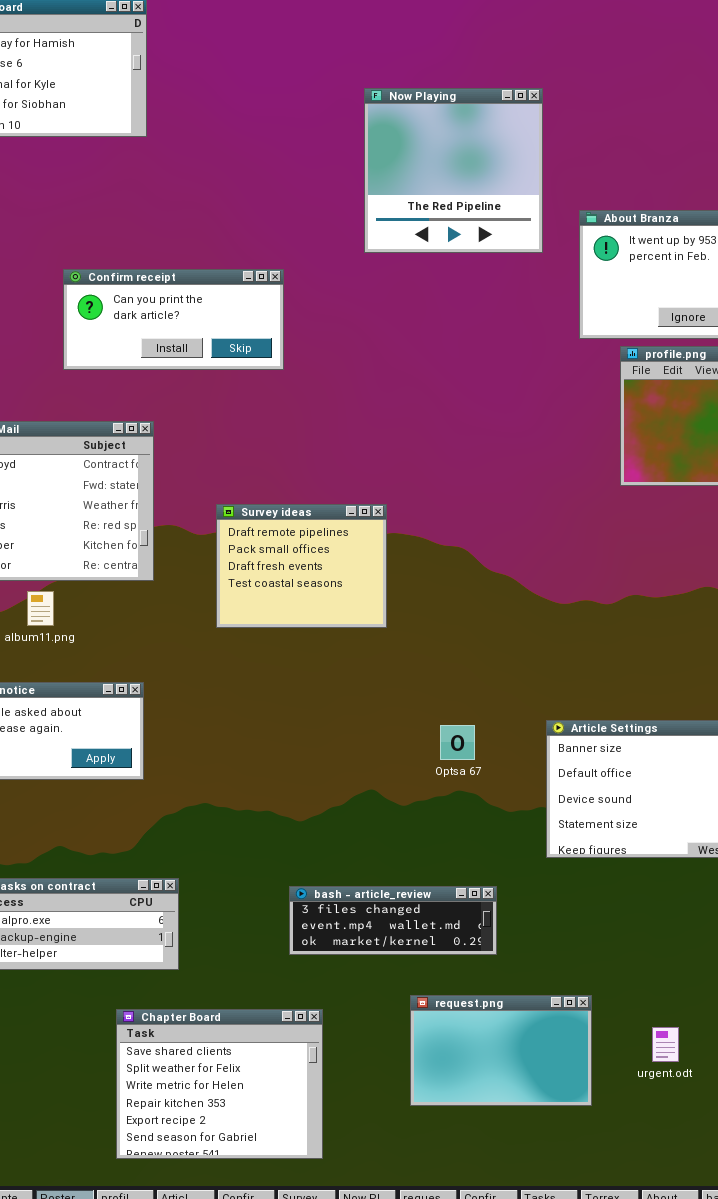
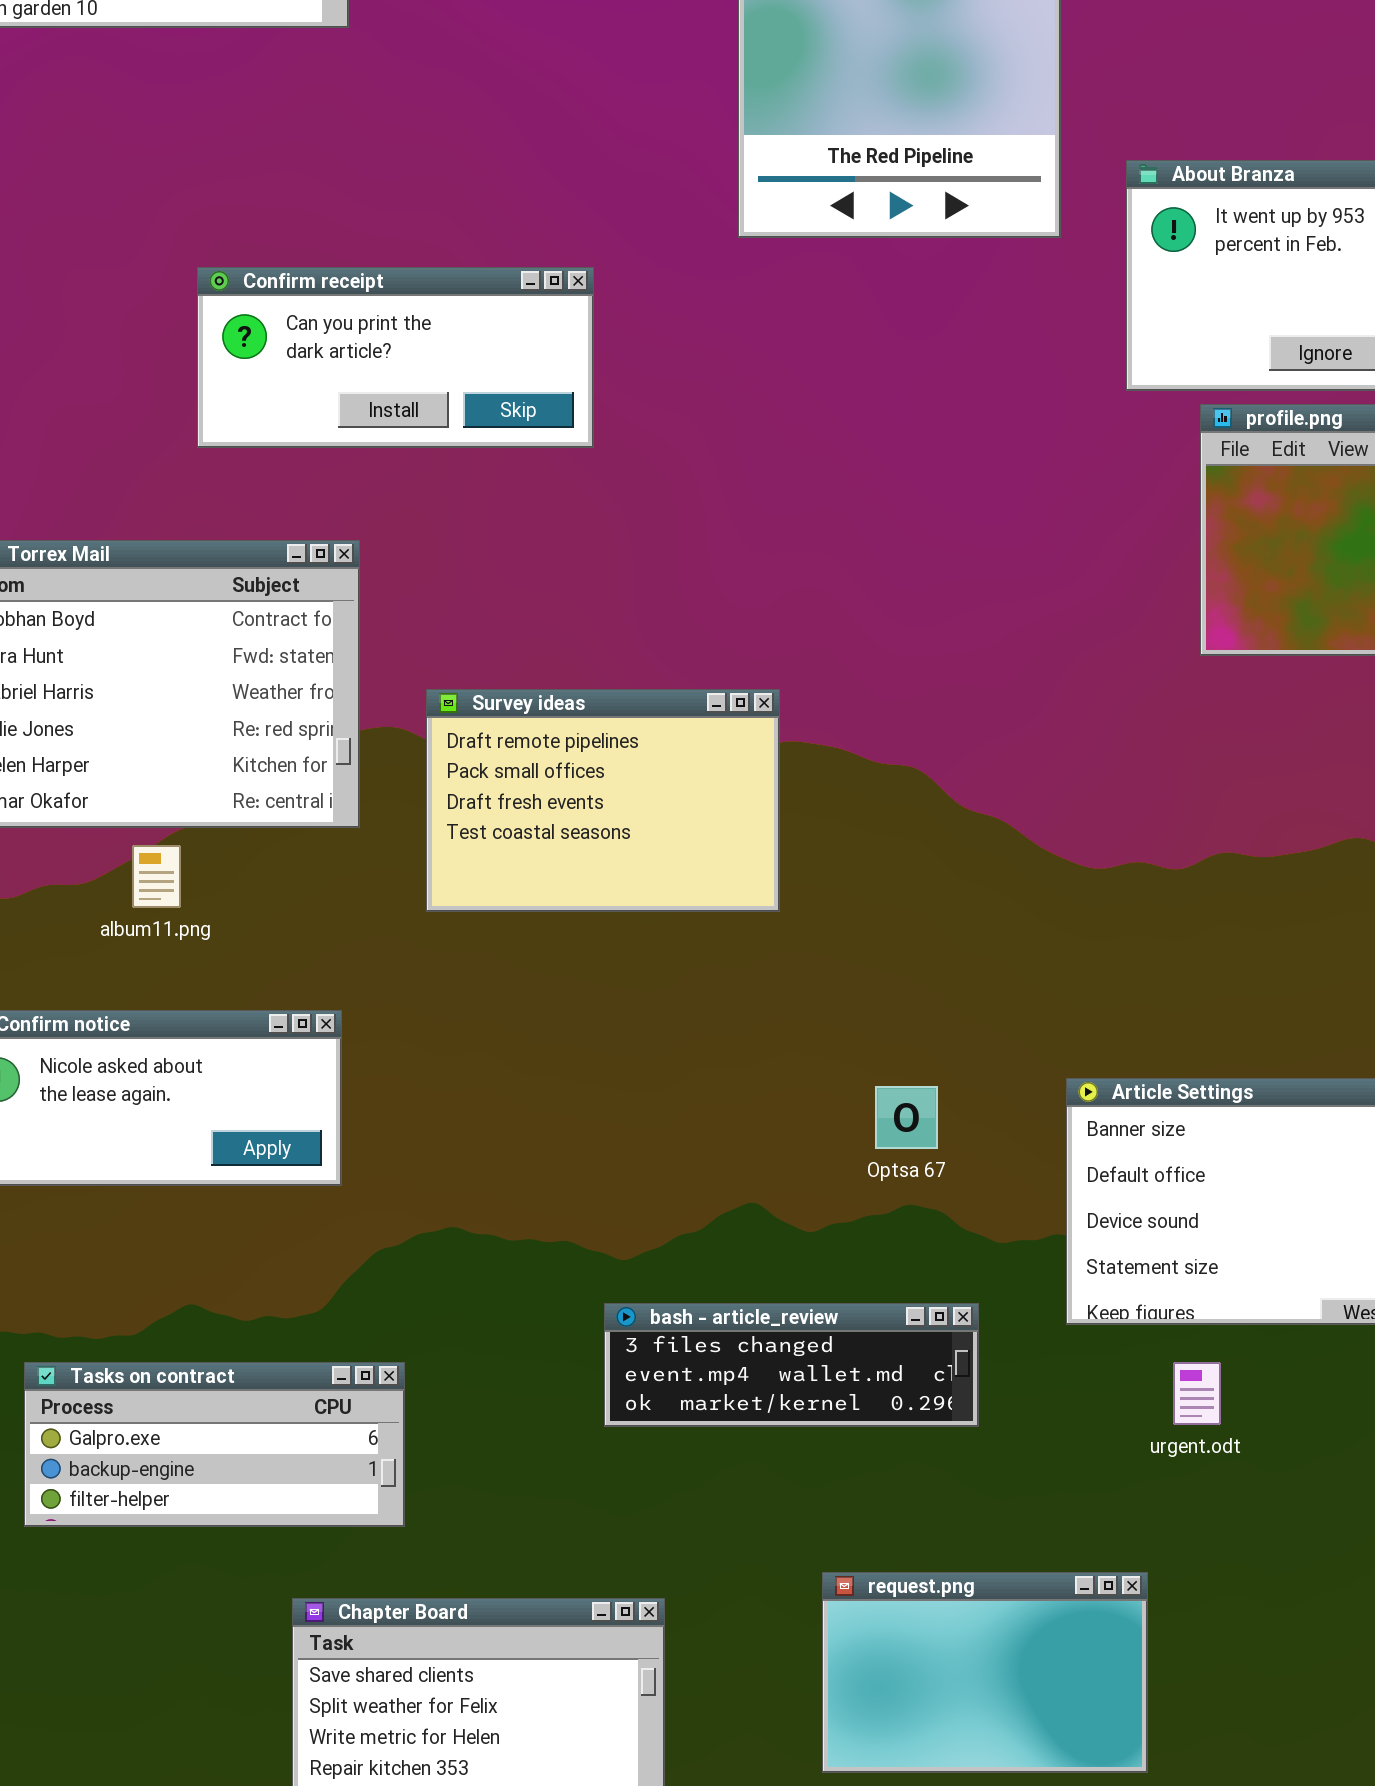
Survey ideas: [216,504,387,628] -> [426,689,780,912], resized
bash - article_review: [289,886,497,955] -> [604,1303,979,1427], moved
urgent.odt: [652,1027,679,1062] -> [1173,1362,1221,1425], moved

